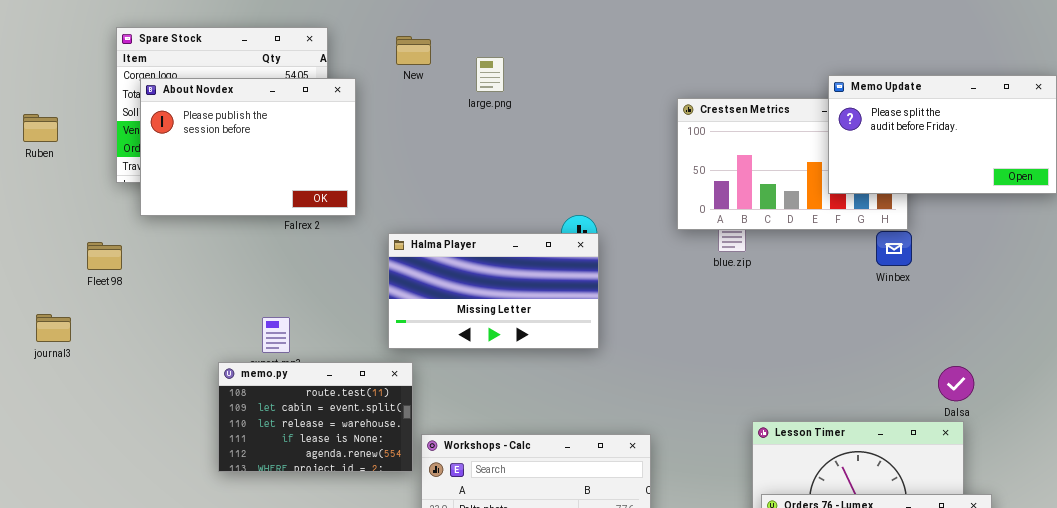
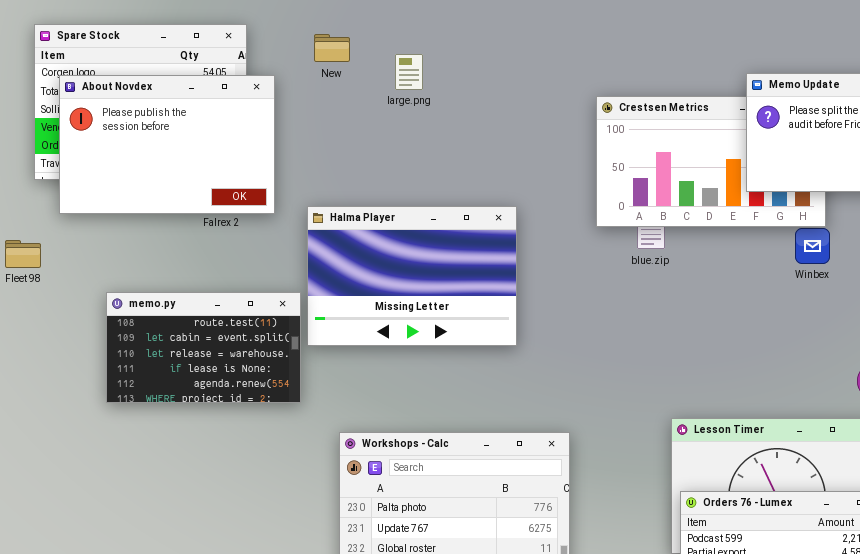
Halma Player: [388,233,599,349] -> [307,206,517,346], resized
memo.py: [218,362,413,472] -> [106,292,301,403], moved

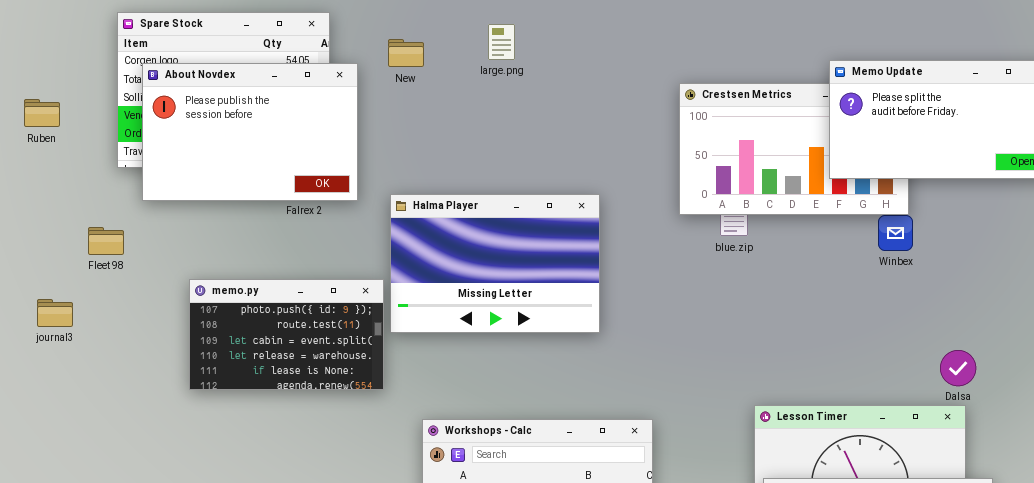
New: [314,34,350,62] -> [388,39,424,67], moved
large.png: [395,54,423,90] -> [488,24,515,60], moved
memo.py: [106,292,301,403] -> [189,279,384,390], scrolled up 1 row

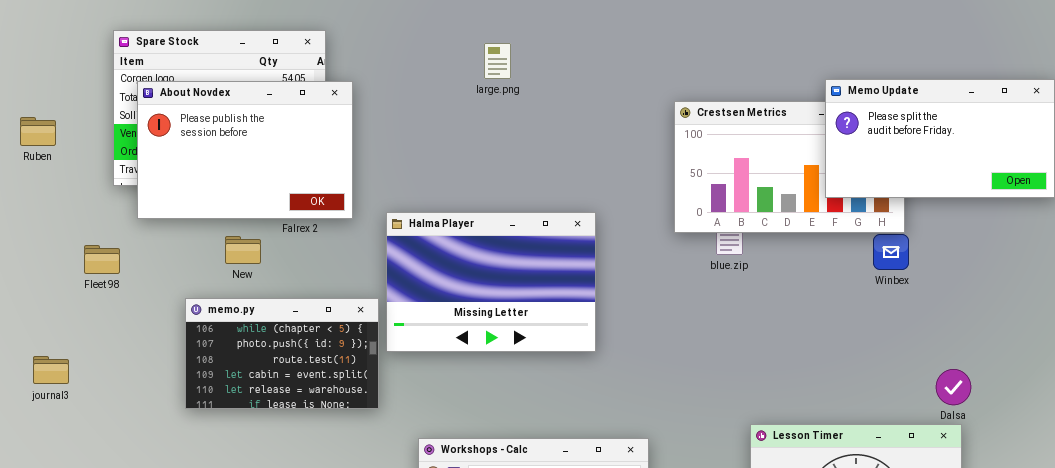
New: [388,39,424,67] -> [225,236,261,264], moved
memo.py: [189,279,384,390] -> [185,298,379,409], scrolled up 1 row
journal3: [37,299,73,327] -> [33,356,69,384], moved

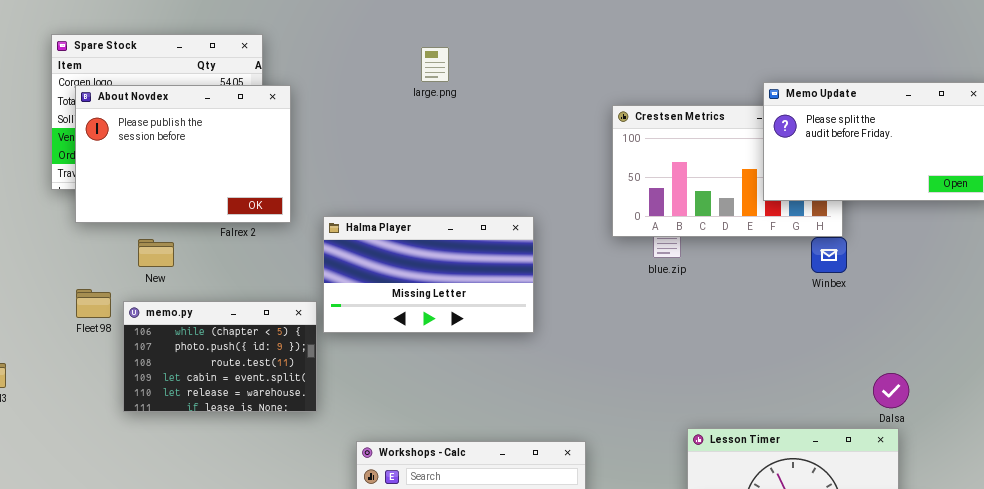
Halma Player: [386,212,596,352] -> [323,216,534,333], resized
New: [225,236,261,264] -> [138,239,174,267], moved
Fleet 98: [84,245,120,274] -> [76,289,111,318], moved

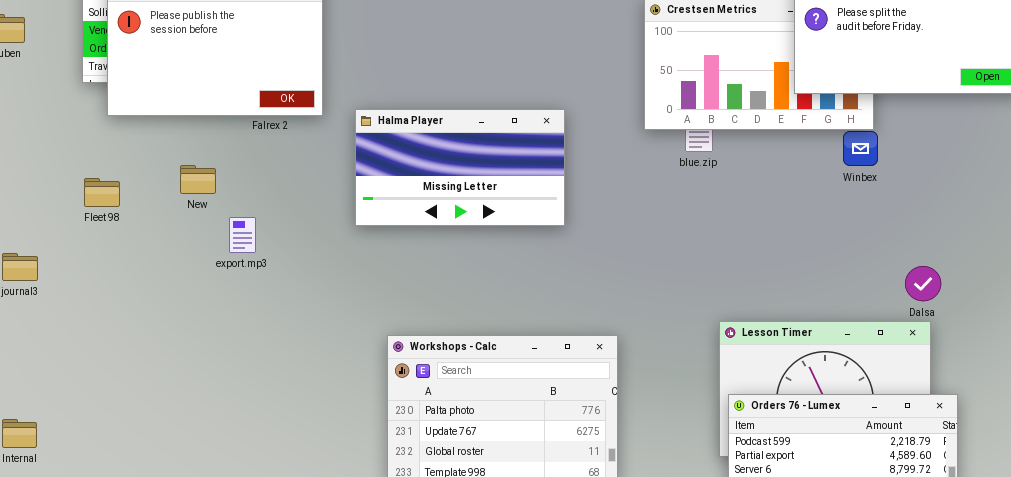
New: [138,239,174,267] -> [180,165,216,194], moved
Fleet 98: [76,289,111,318] -> [84,178,120,207], moved
memo.py: [123,301,317,412] -> none, closed

